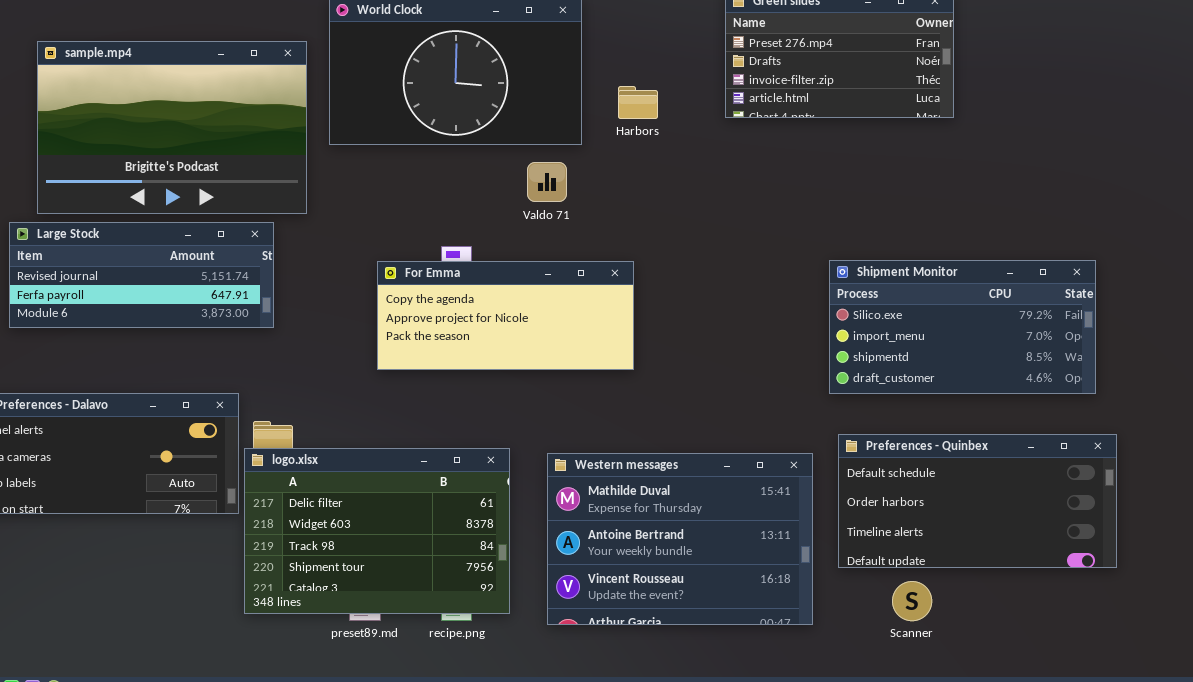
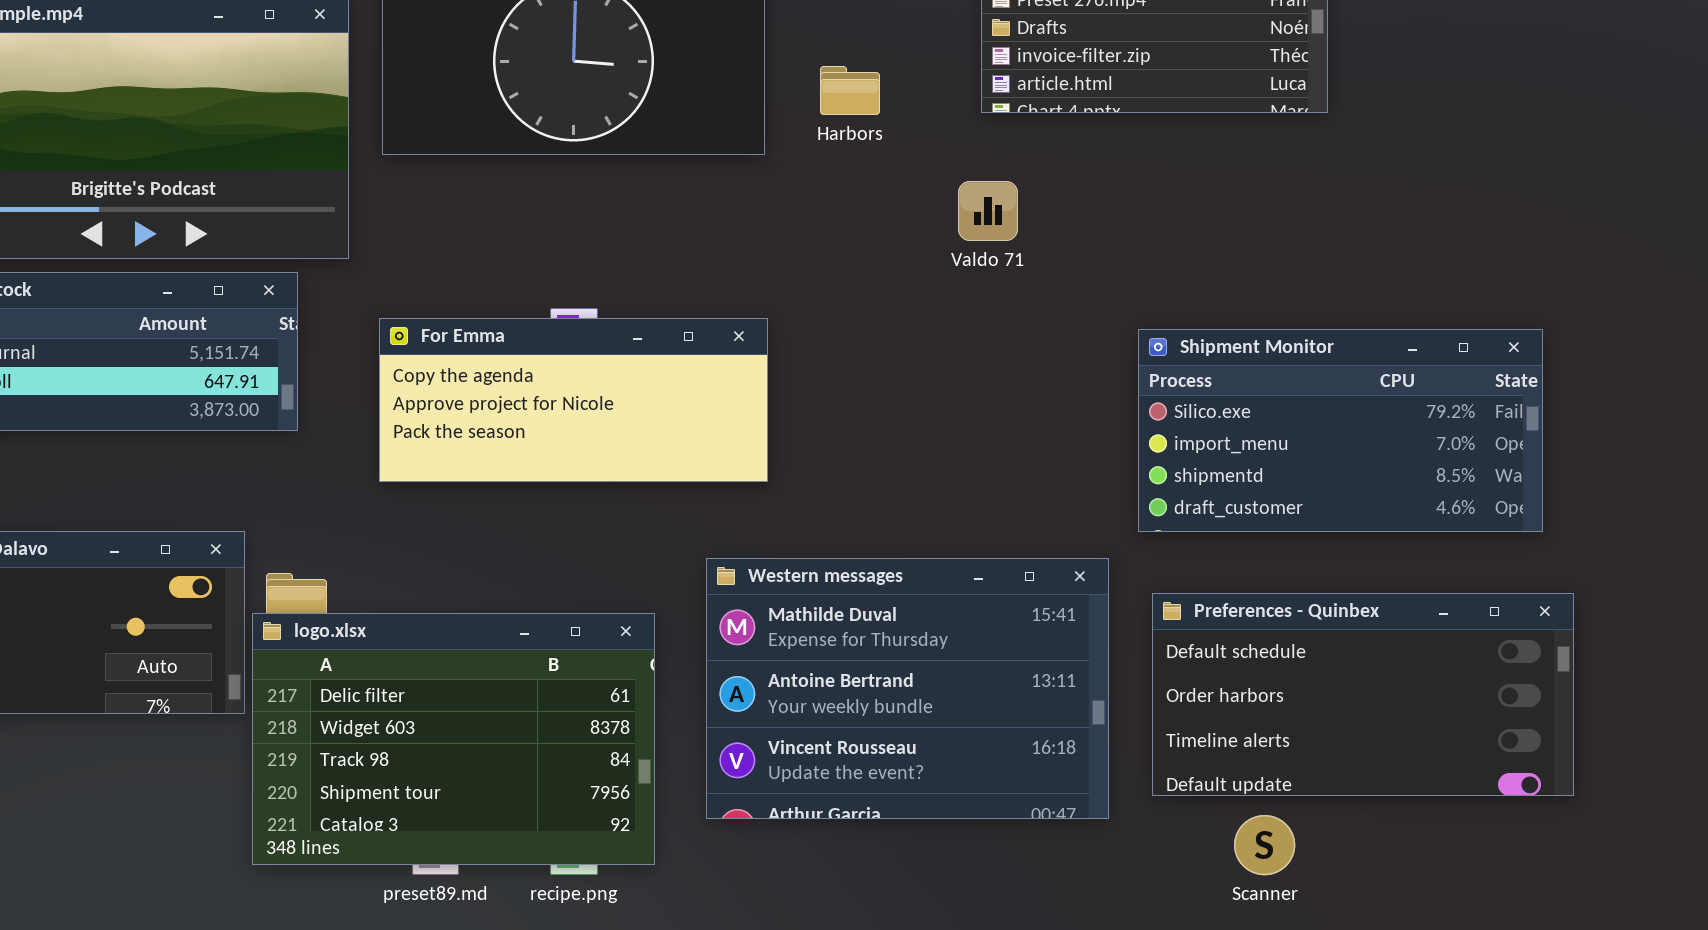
Valdo 71: [527,162,567,202] -> [958,181,1018,241], moved
For Emma: [377,261,634,370] -> [379,318,768,482], moved
Western messages: [547,453,813,625] -> [706,558,1109,819], moved

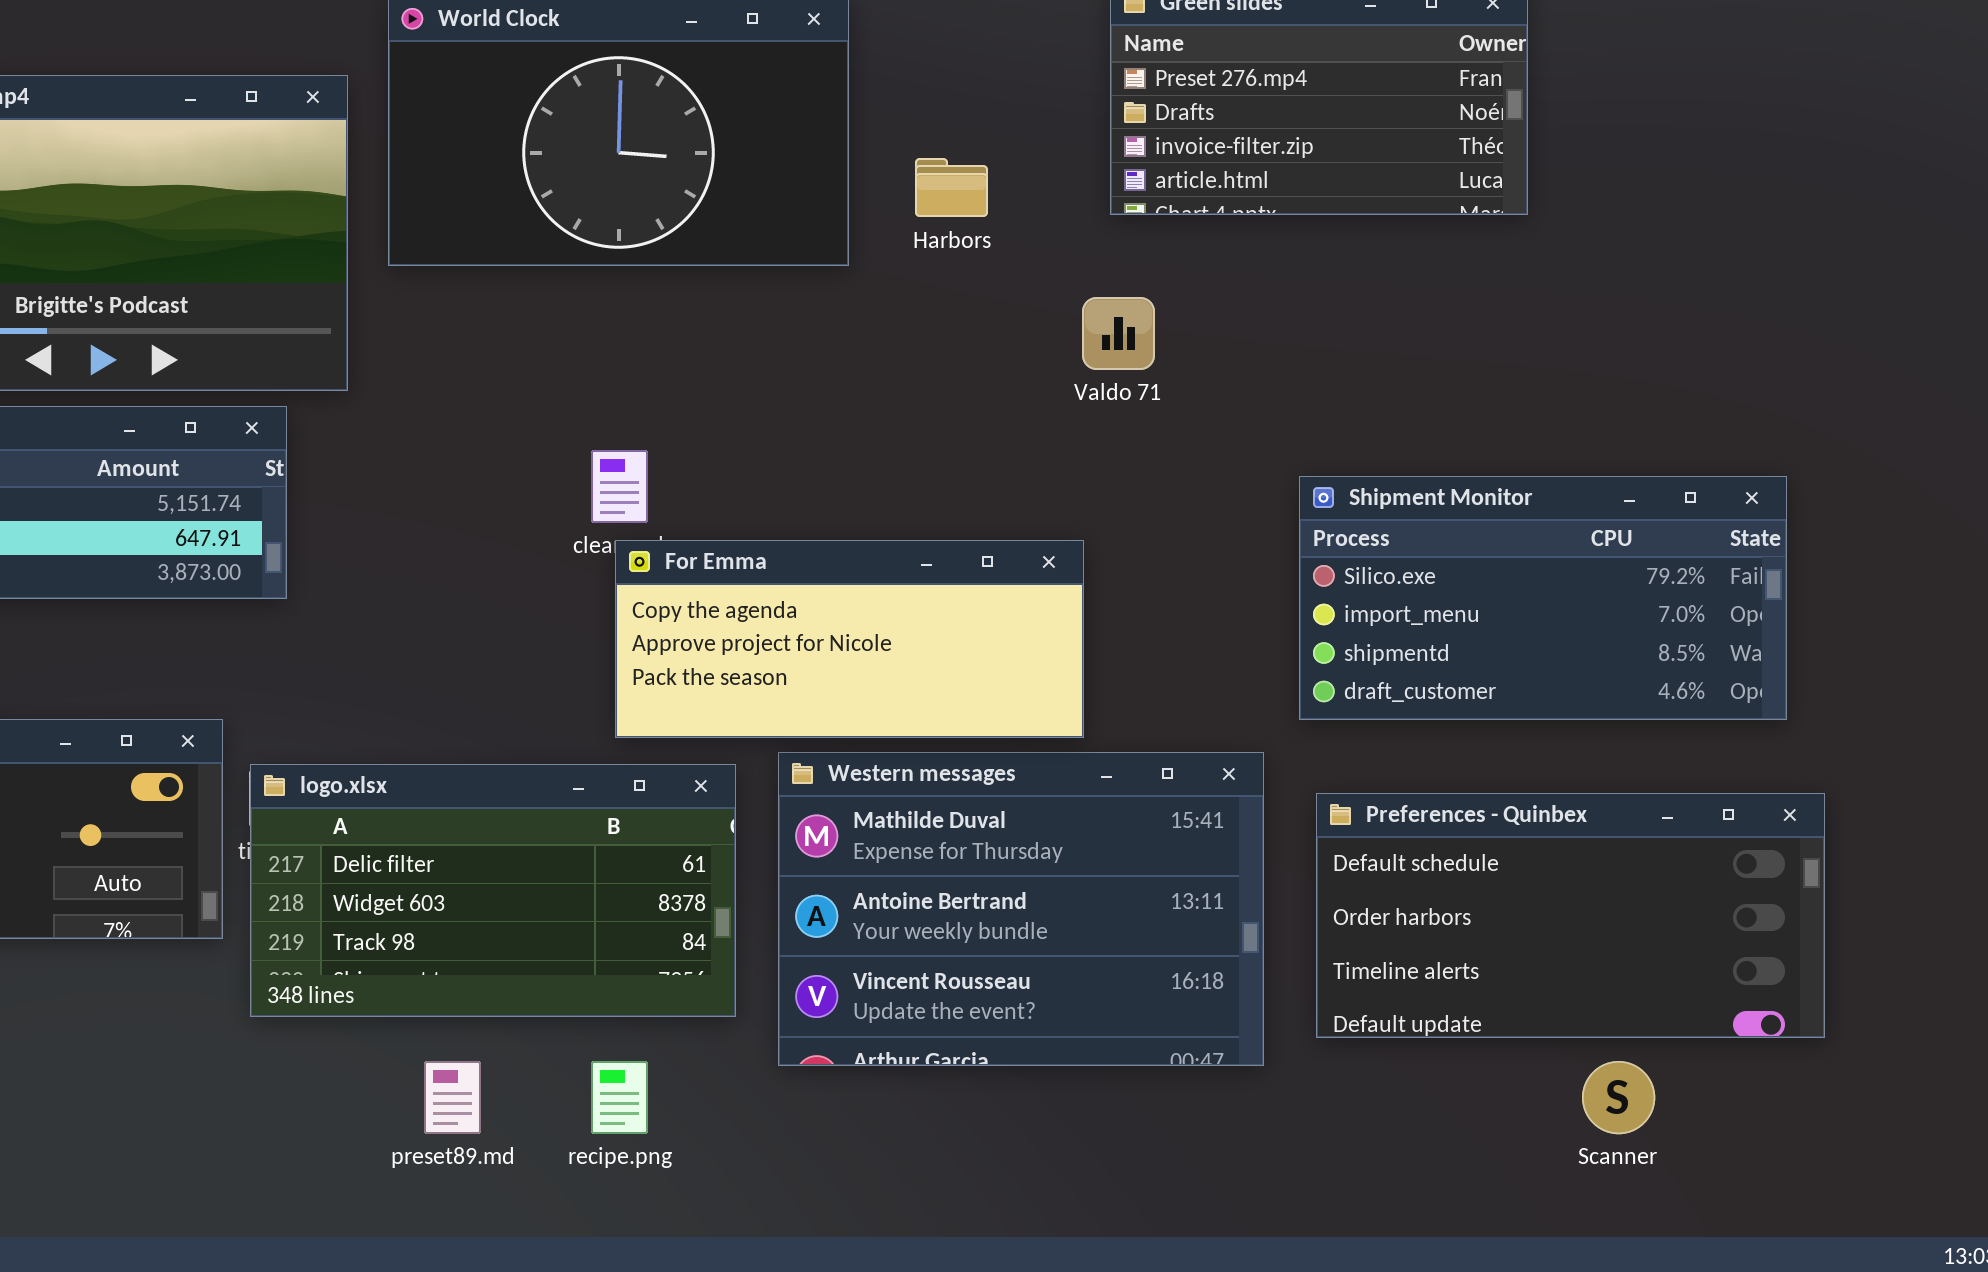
For Emma: [379,318,768,482] -> [615,540,1084,738], moved
logo.xlsx: [252,613,655,865] -> [250,764,736,1017], moved, resized
Scanner: [1234,815,1295,875] -> [1582,1061,1655,1134], moved

